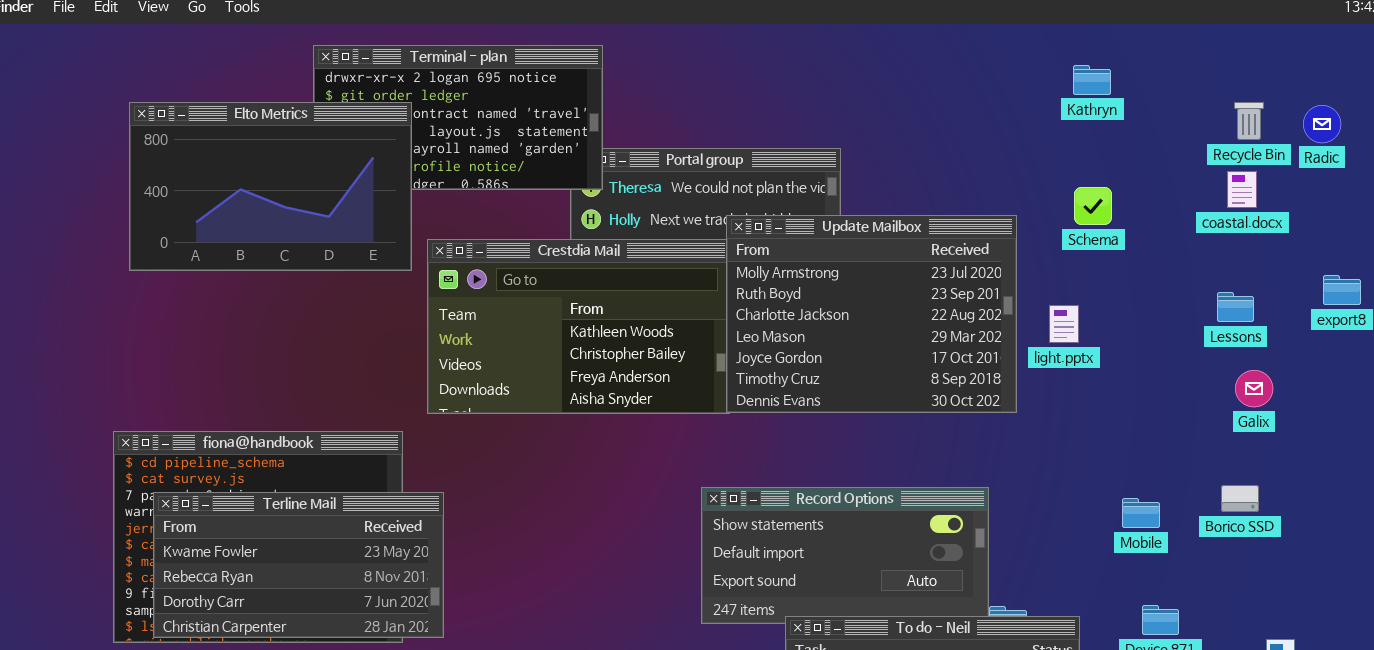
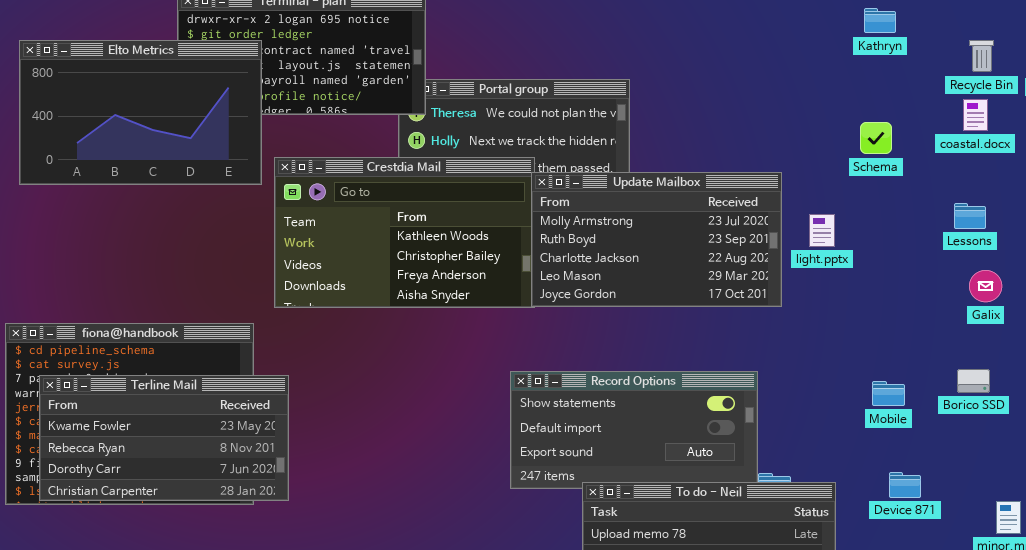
Kathryn: [1073,65,1111,95] -> [864,8,896,33], moved
Schema: [1074,187,1112,225] -> [860,122,892,154], moved
Update Mailbox: [726,215,1017,413] -> [531,172,782,307], resized

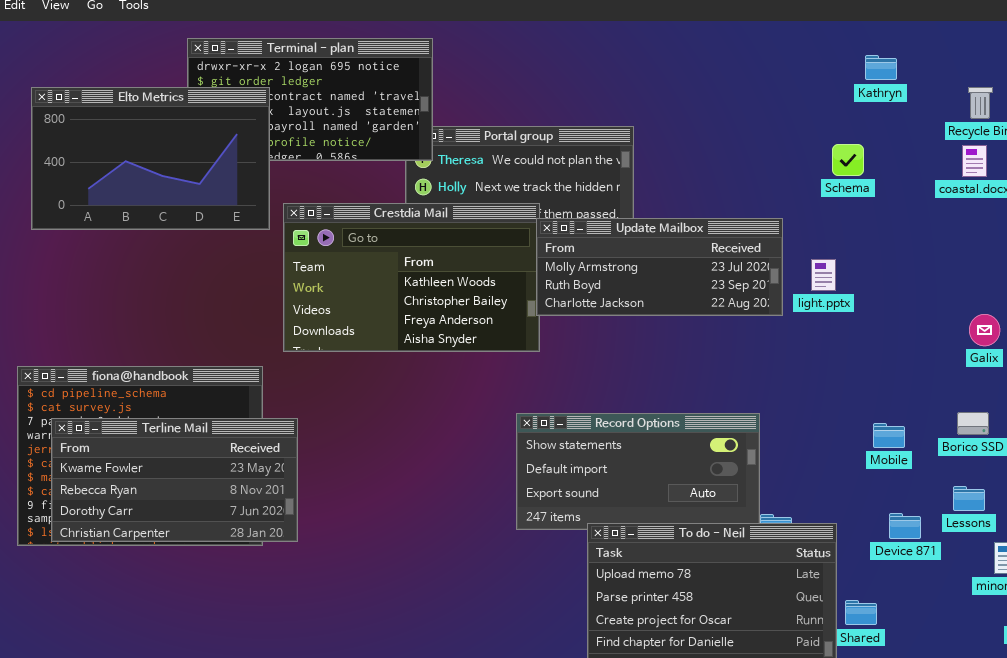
Schema: [860,122,892,154] -> [832,144,864,176], moved
Update Mailbox: [531,172,782,307] -> [536,218,783,316], resized
Lessons: [954,203,986,229] -> [953,486,985,511], moved

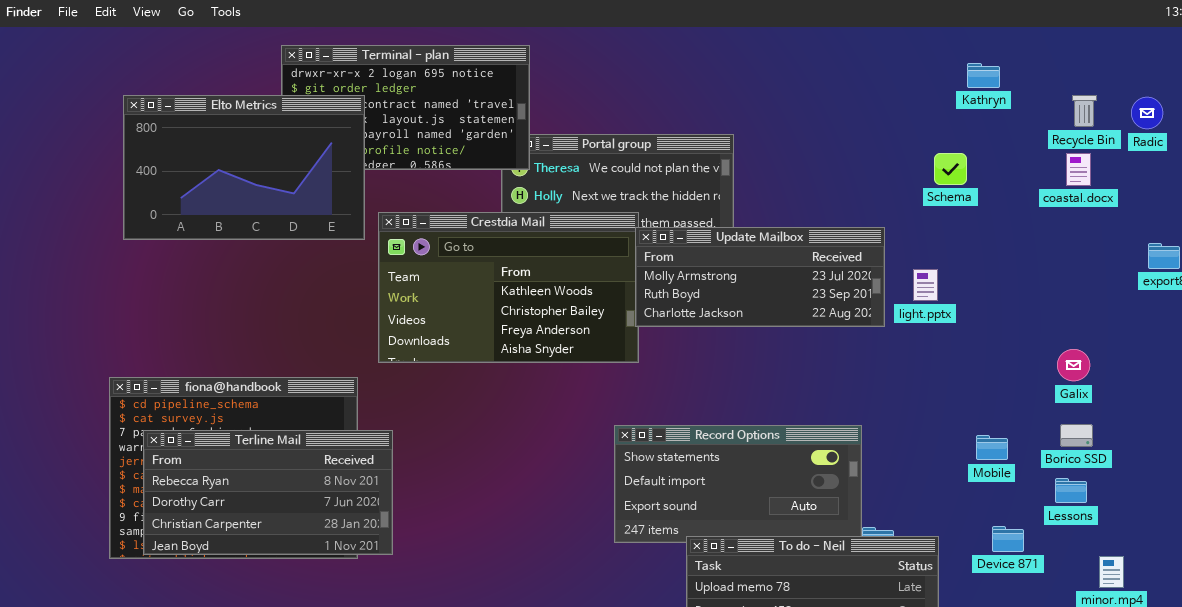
Galix: [969,314,1000,346] -> [1057,349,1090,381], moved
Terline Mail: [51,418,298,542] -> [143,430,393,555], scrolled down 1 row
Lessons: [953,486,985,511] -> [1055,478,1087,503], moved

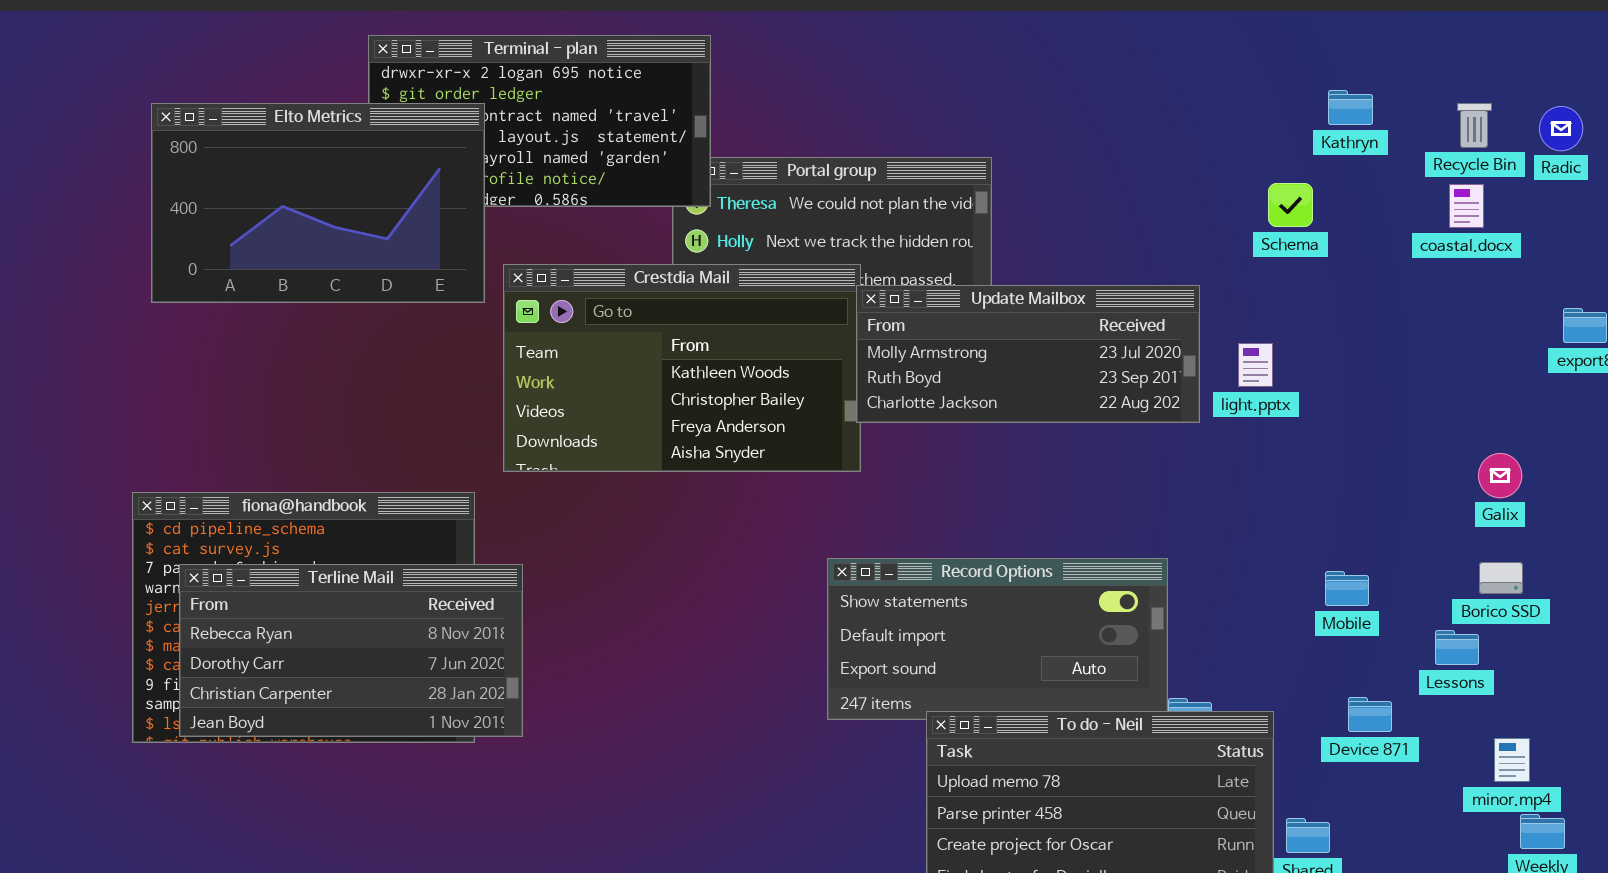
Kathryn: [967,63,1000,88] -> [1328,90,1373,125], moved
Galix: [1057,349,1090,381] -> [1478,453,1522,498], moved
Borico SSD: [1060,424,1093,447] -> [1479,562,1523,594], moved

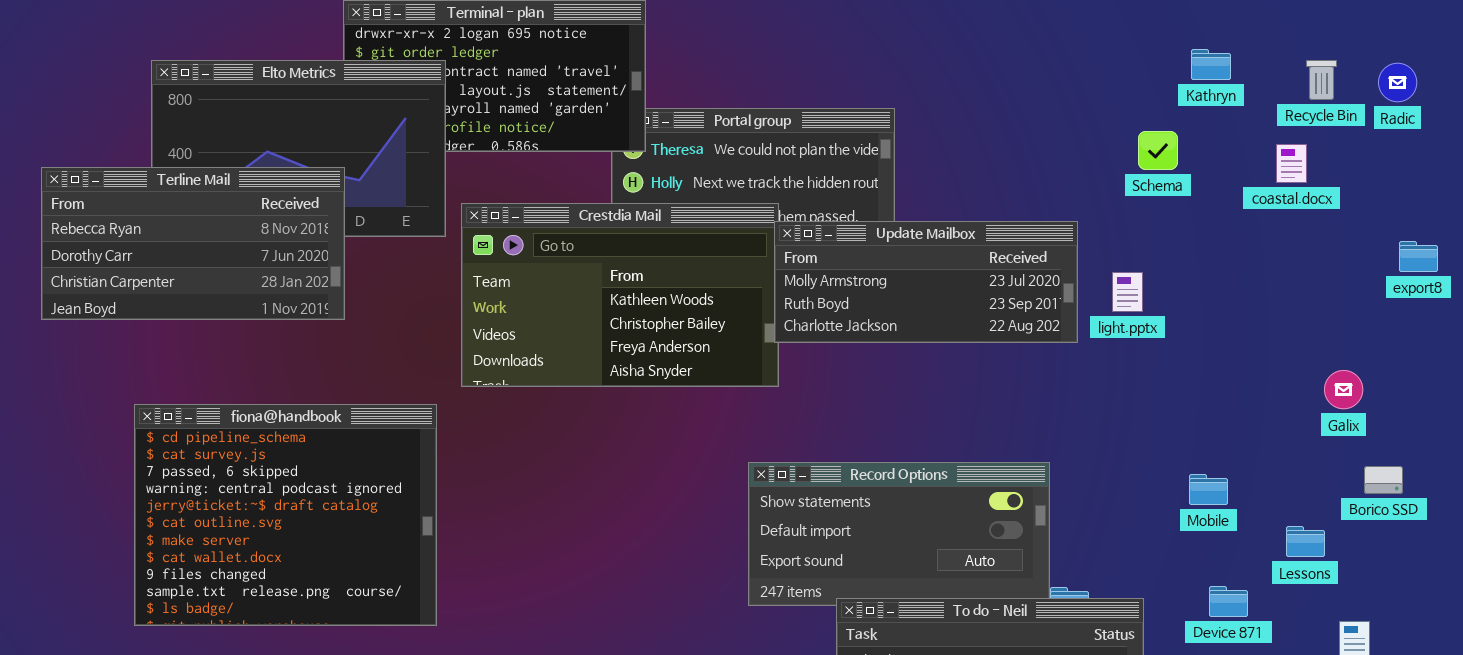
coastal.docx: [1449,184,1484,228] -> [1276,144,1307,183], moved
Borico SSD: [1479,562,1523,594] -> [1364,466,1403,494], moved
Terline Mail: [179,564,523,737] -> [41,167,345,320], moved

